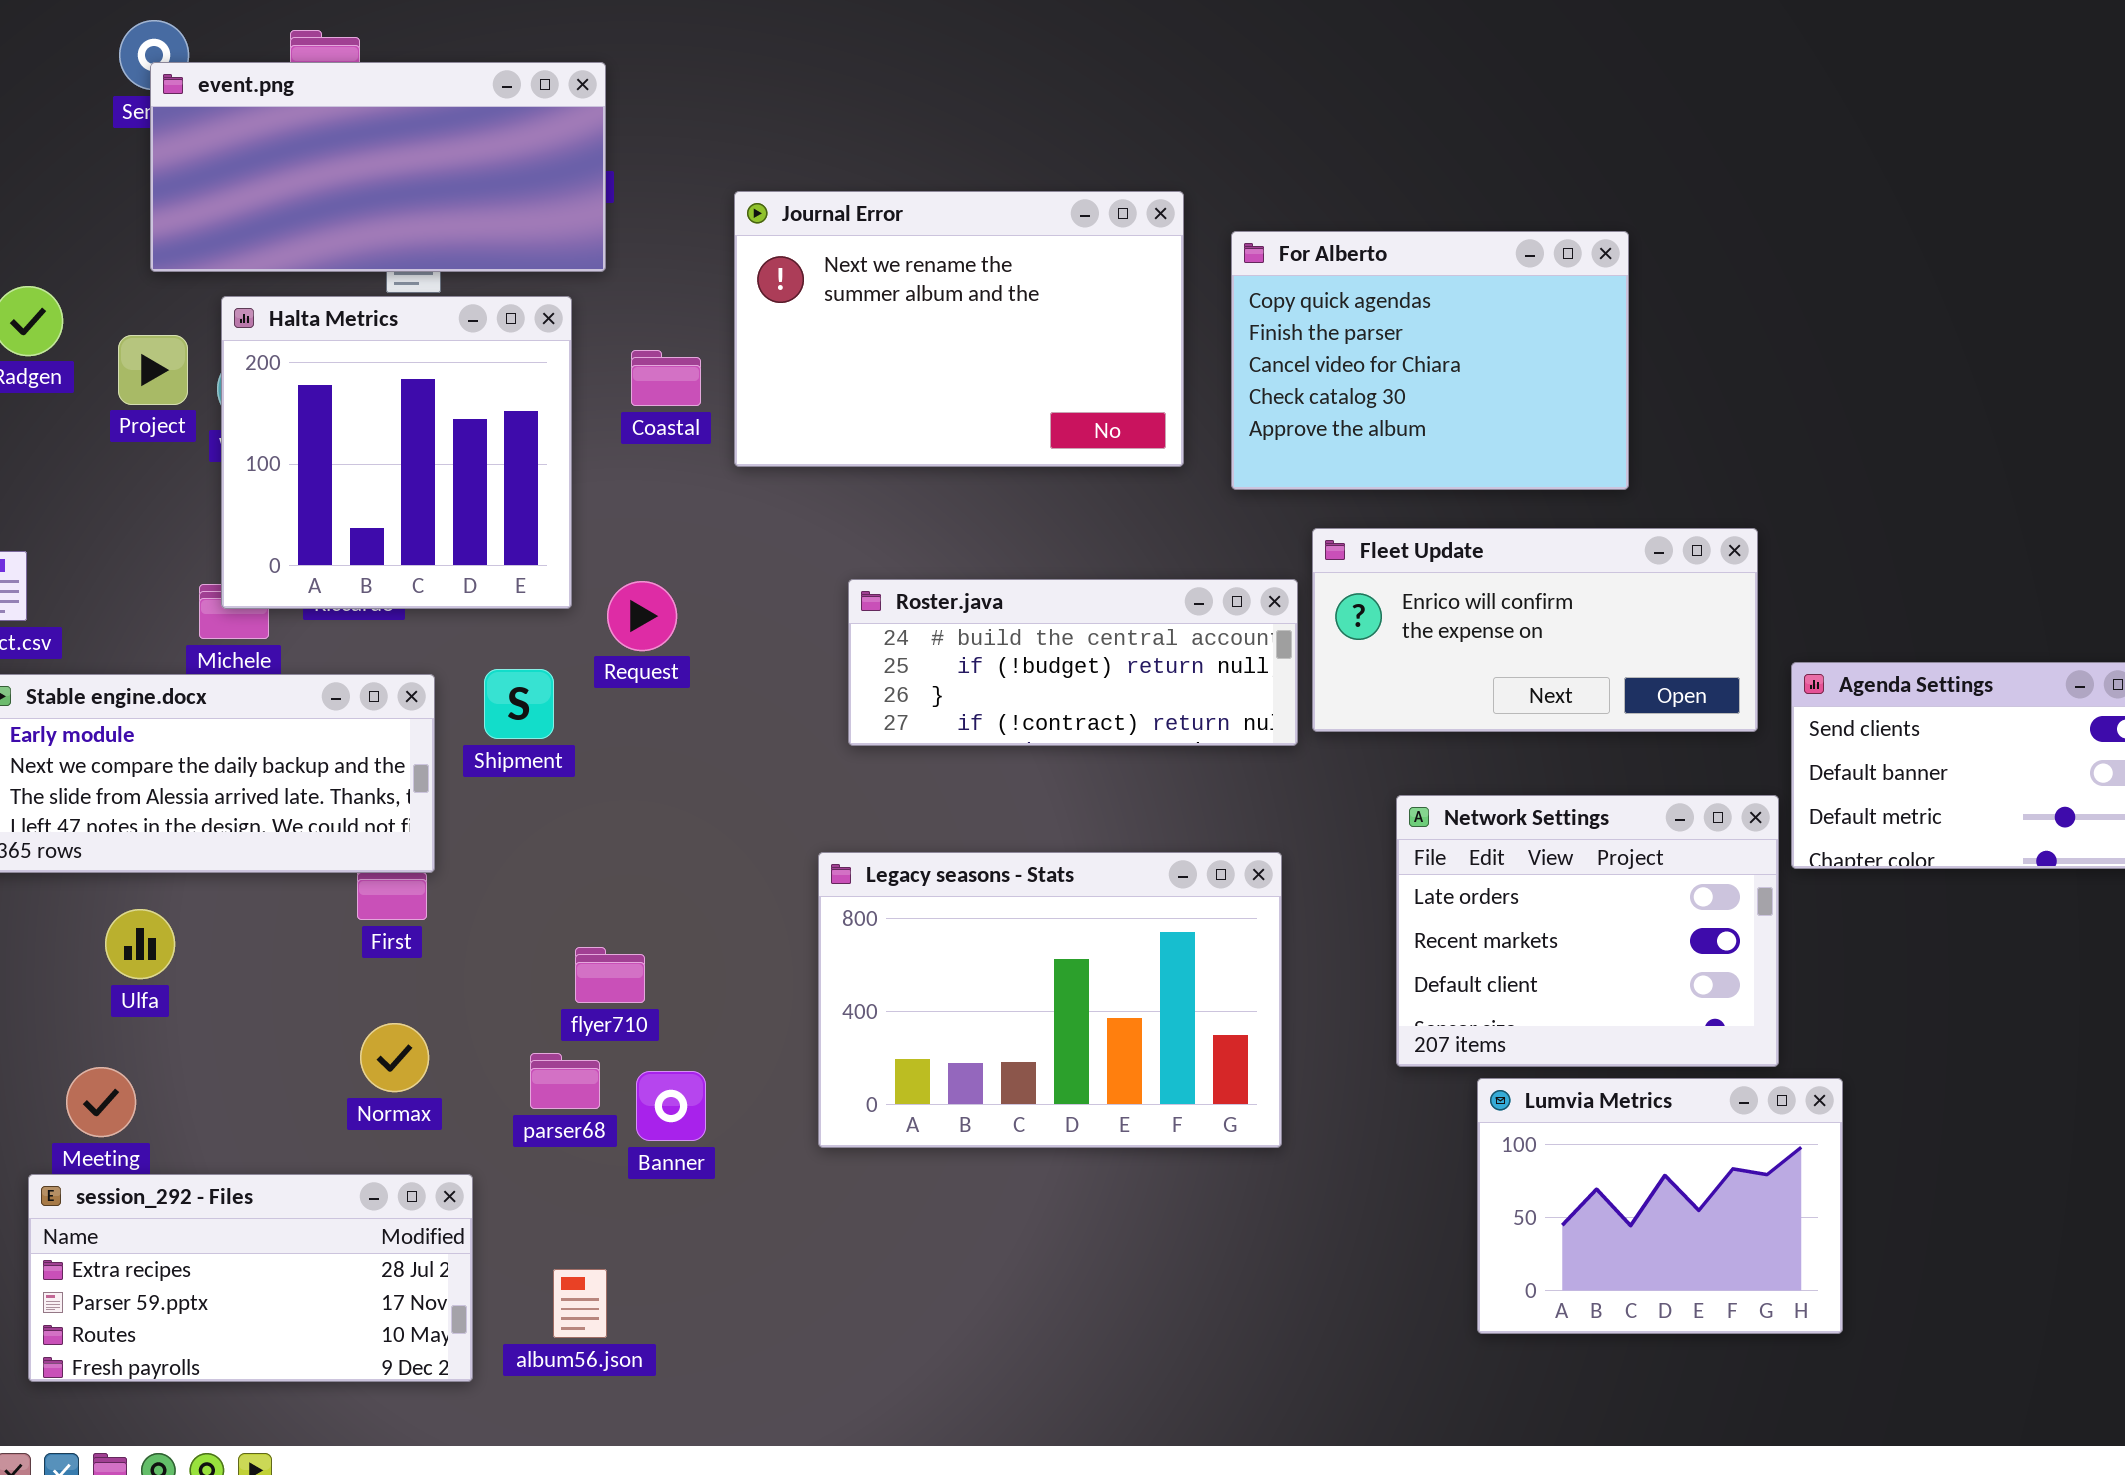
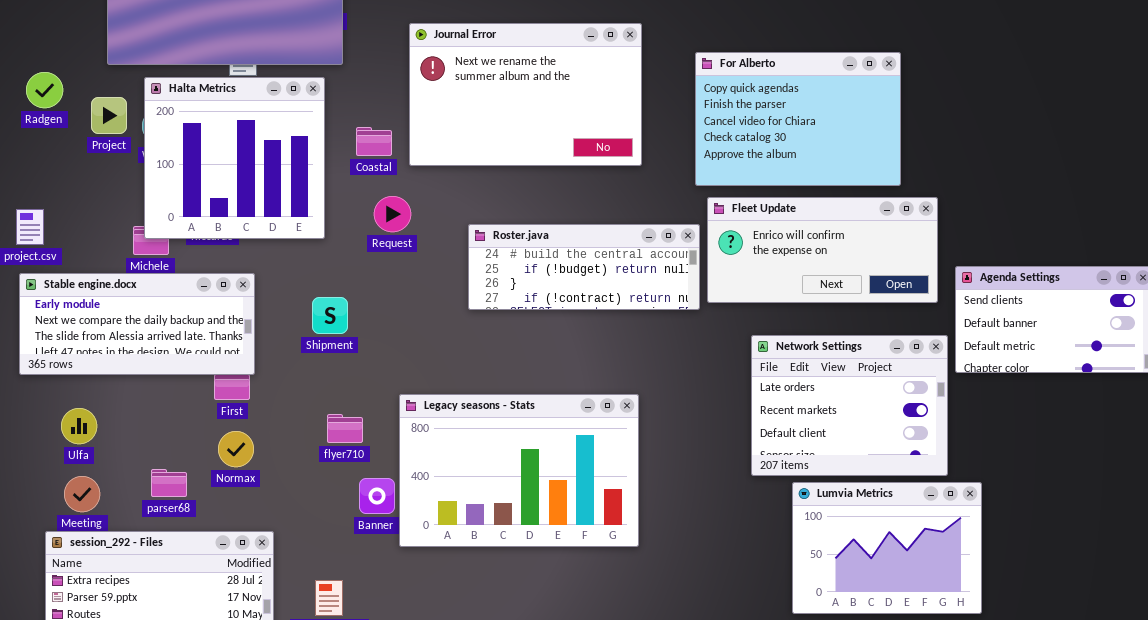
For Alberto: [1231,231,1629,490] -> [695,52,901,186], moved
Coastal: [631,350,701,406] -> [356,127,392,156], moved
Request: [607,581,677,651] -> [374,196,411,232], moved
Shipment: [484,669,554,739] -> [312,297,348,334], moved
Legacy seasons - Stats: [818,852,1282,1148] -> [399,394,639,547], moved
Ulfa: [105,909,175,979] -> [61,408,97,444], moved
Normax: [360,1023,429,1092] -> [218,431,254,467], moved
parser68: [530,1053,600,1109] -> [151,469,187,497], moved

